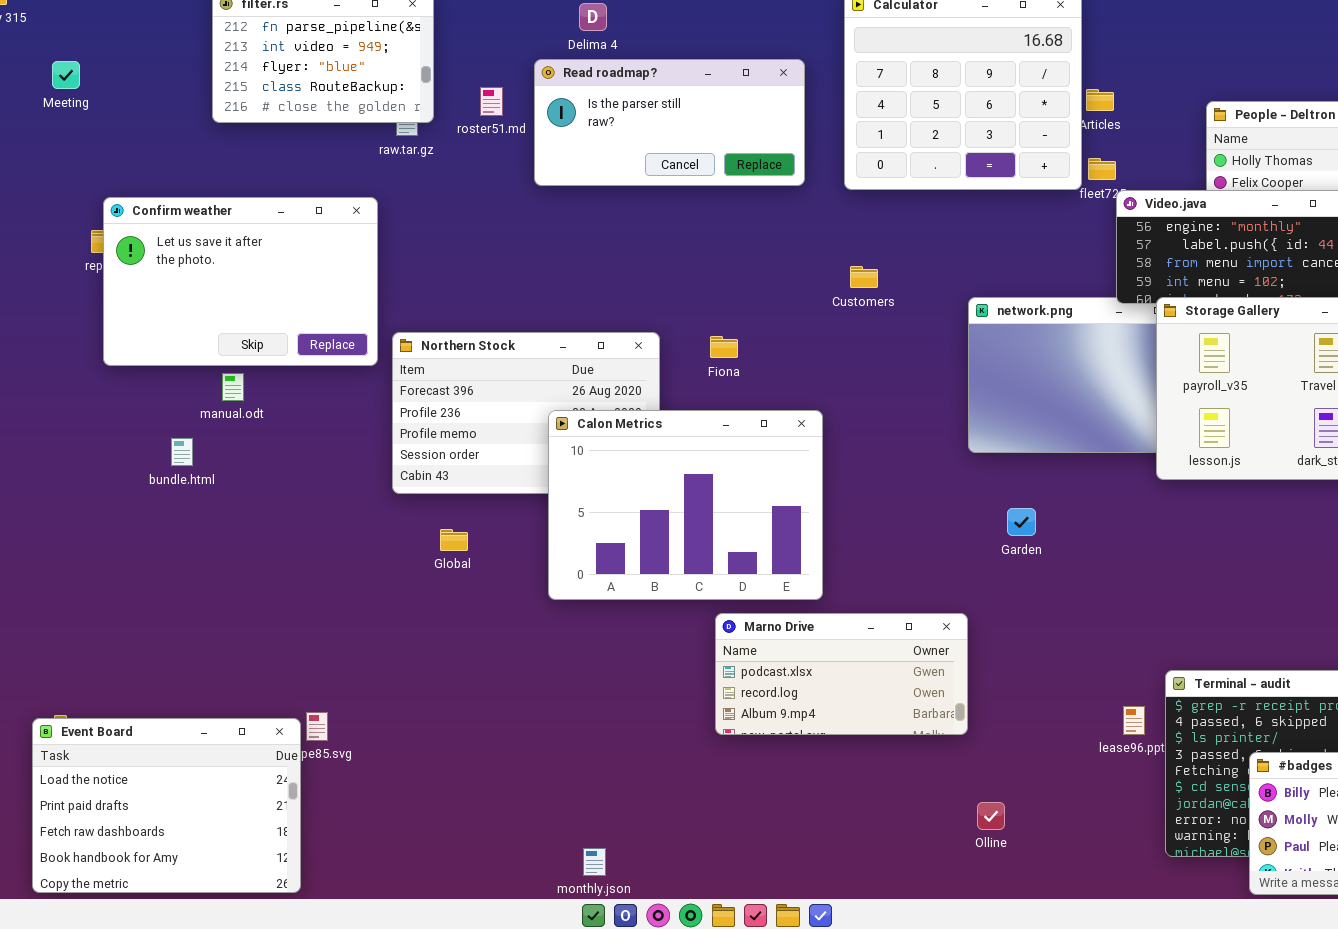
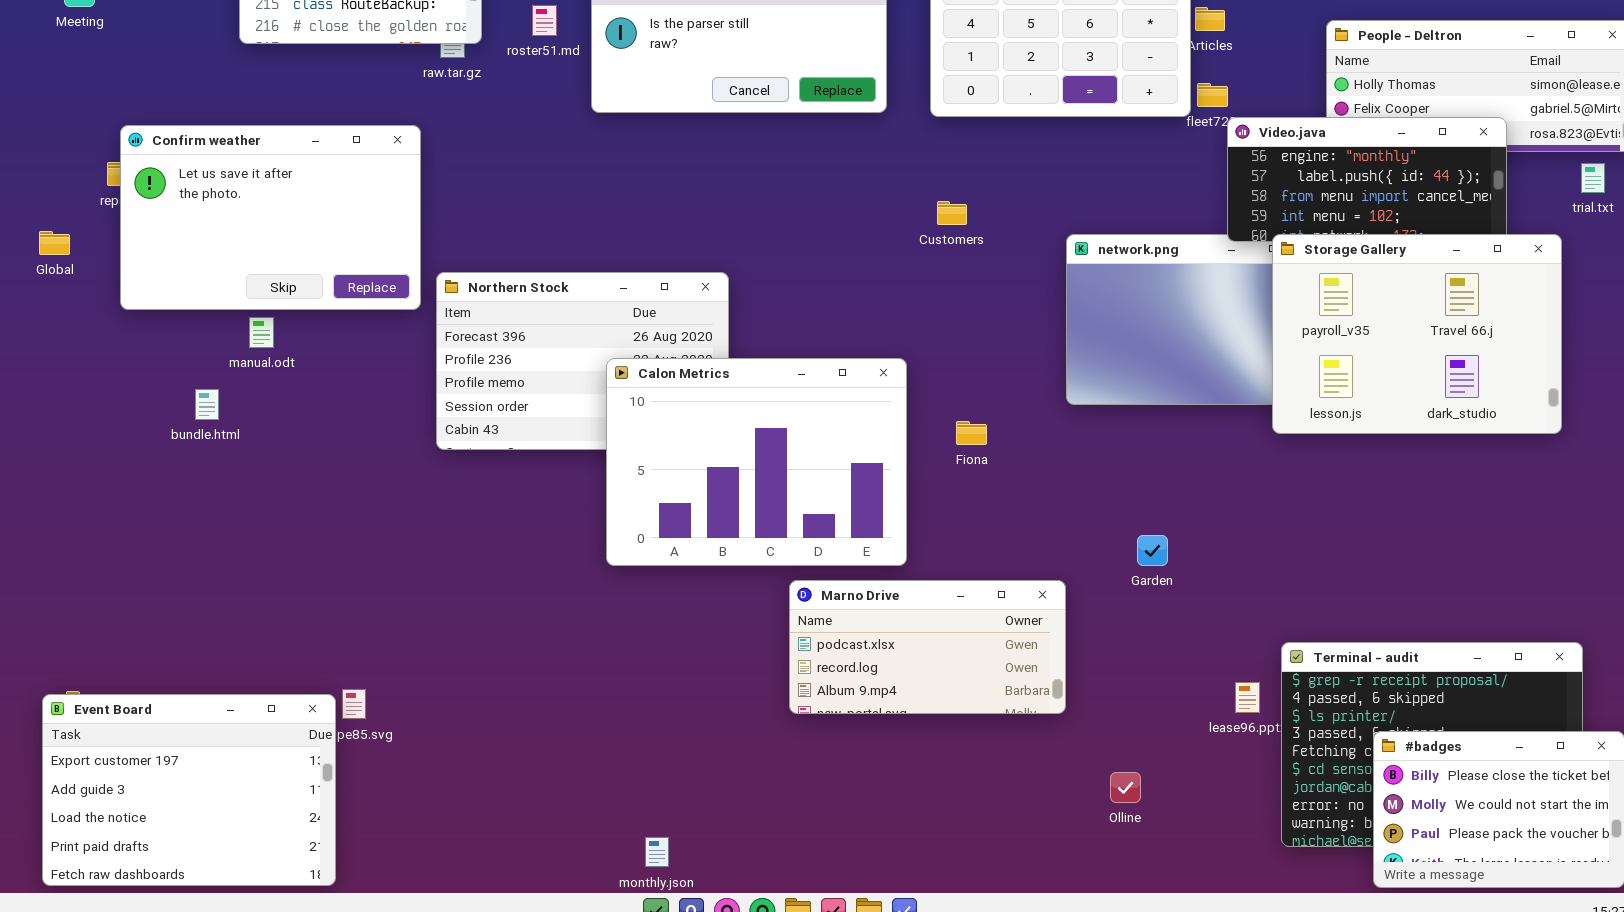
Fiona: [710,336,738,358] -> [956,421,987,445], moved
Garden: [1007,508,1036,536] -> [1137,535,1168,566], moved
Global: [440,529,468,551] -> [39,231,70,255], moved
Event Board: [32,718,301,893] -> [42,694,336,886], scrolled up 2 rows
Olline: [977,802,1005,830] -> [1110,772,1141,803], moved

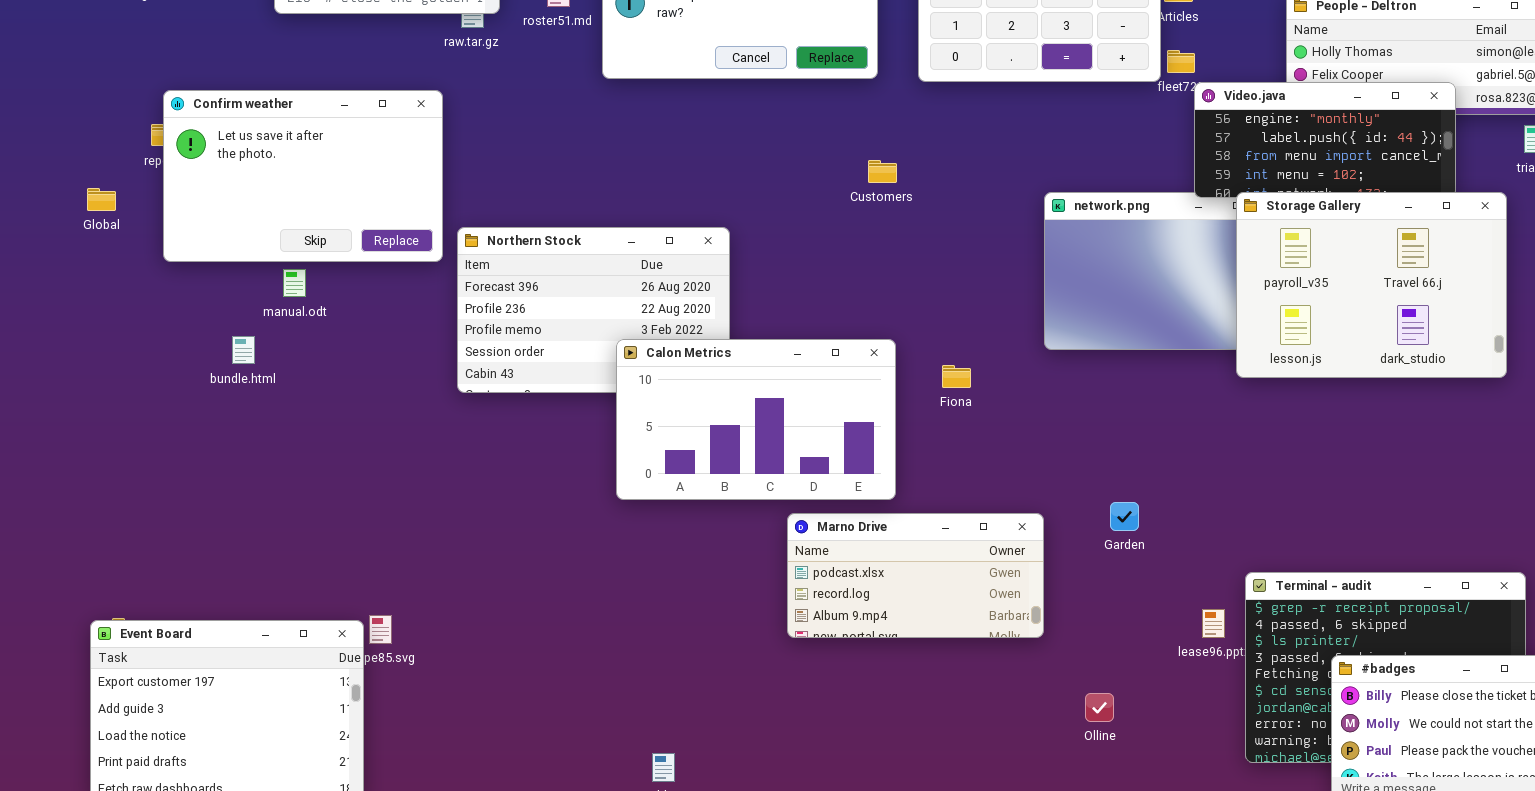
Customers: [937,201,967,225] -> [868,160,897,183], moved
Calon Metrics: [606,358,907,566] -> [616,339,896,500], resized
Garden: [1137,535,1168,566] -> [1110,502,1139,531], moved

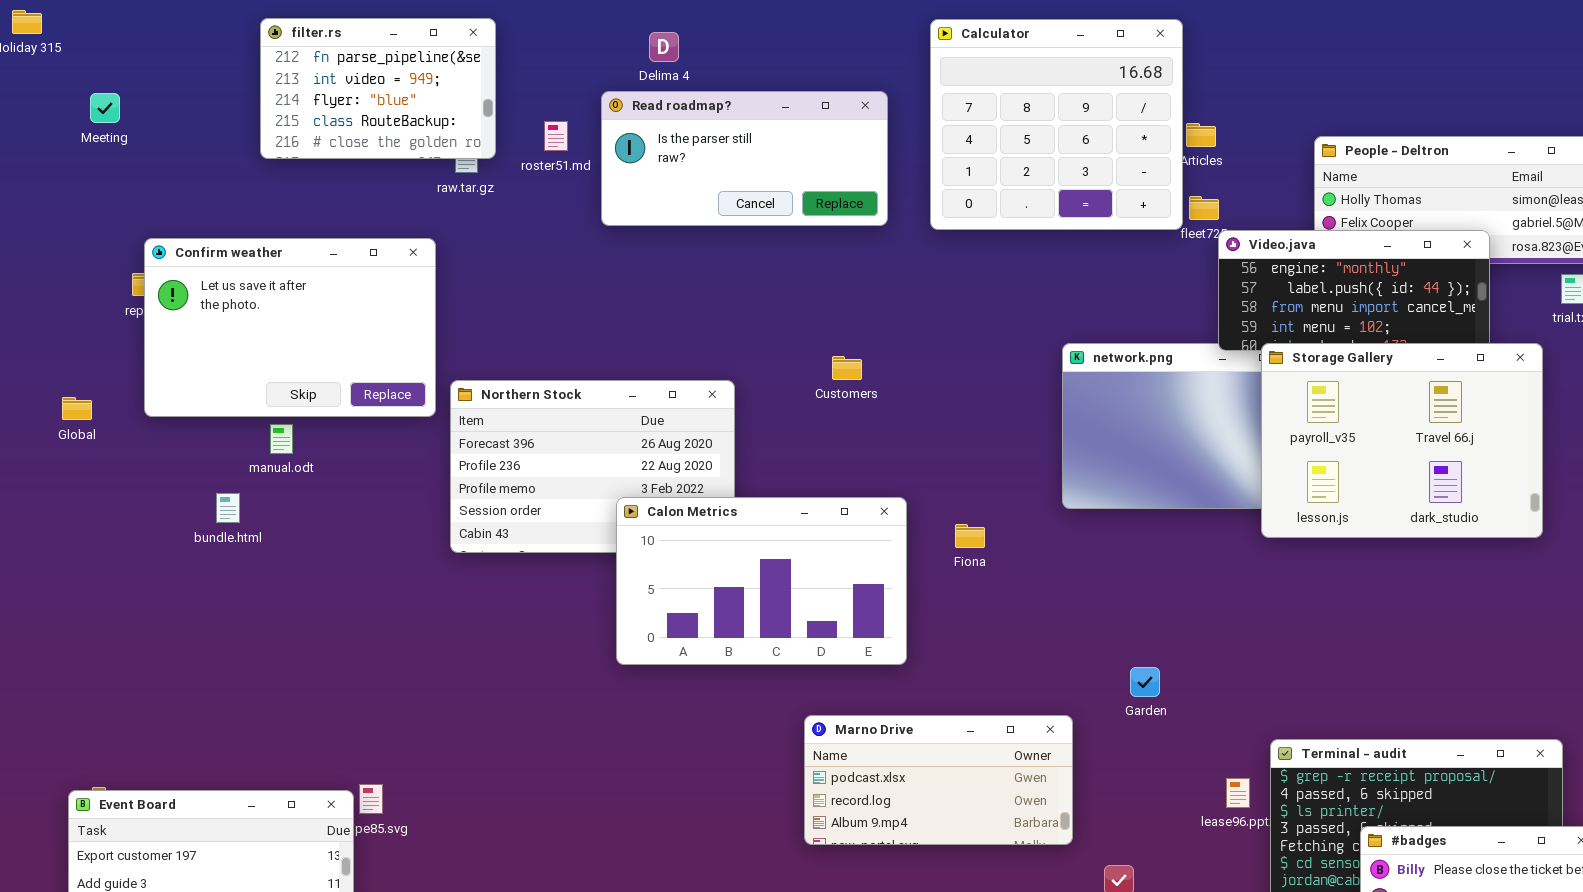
Customers: [868,160,897,183] -> [832,356,862,380], moved
Global: [87,188,116,211] -> [62,397,92,420], moved
Marno Drive: [787,513,1044,638] -> [804,715,1073,845], moved

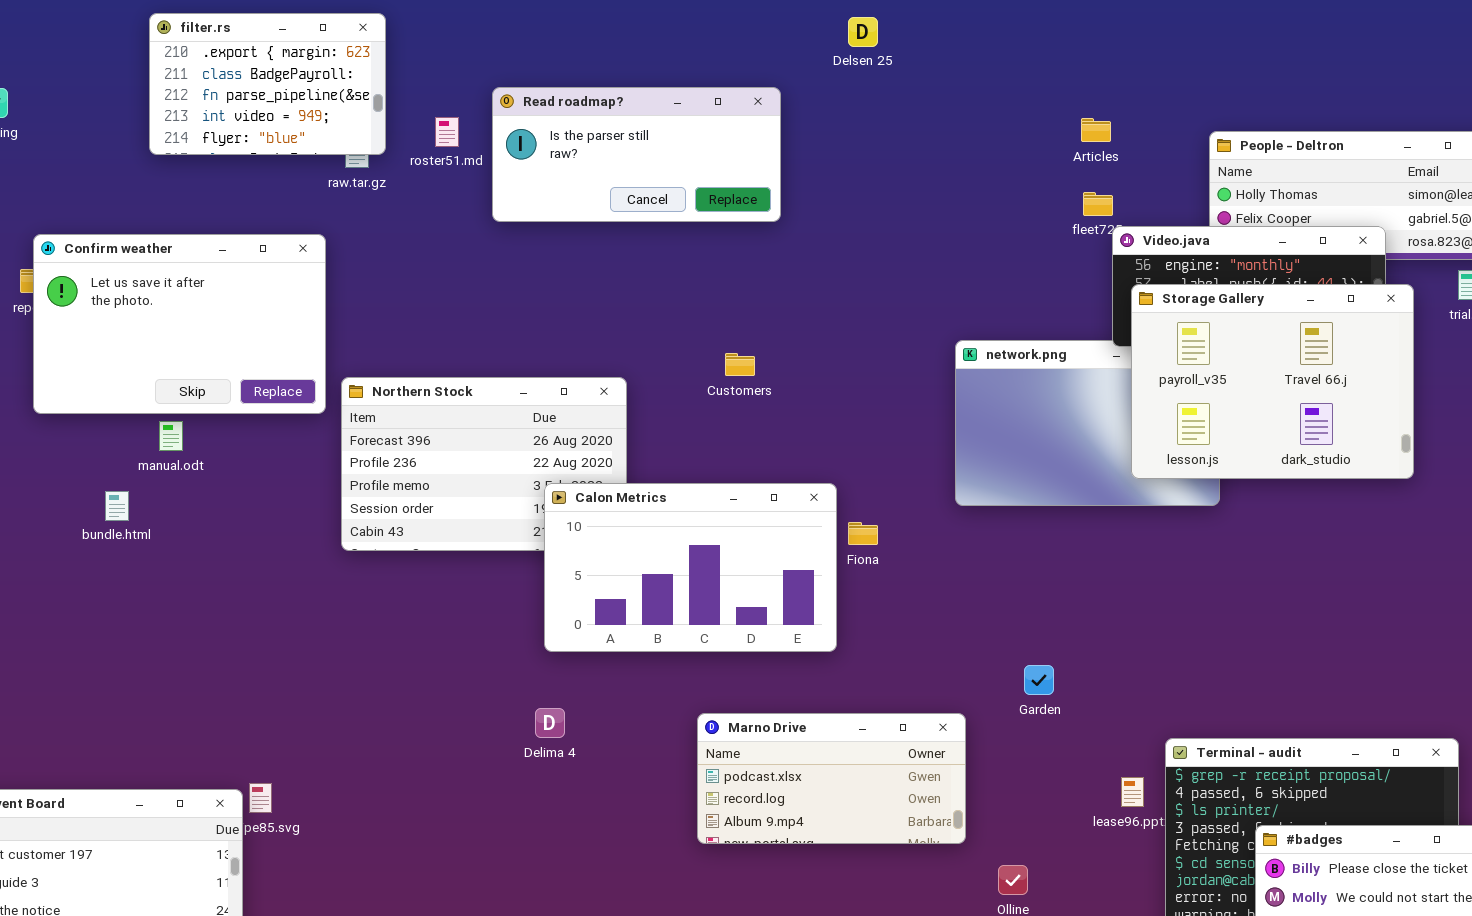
filter.rs: [260,18,496,159] -> [149,13,386,155], scrolled up 2 rows
Calculator: [930,19,1183,230] -> none, closed
Delima 4: [649,32,679,62] -> [535,708,565,738], moved
Storage Gallery: [1261,343,1543,538] -> [1131,284,1414,479], moved
Calon Metrics: [616,497,907,665] -> [544,483,837,652], moved

